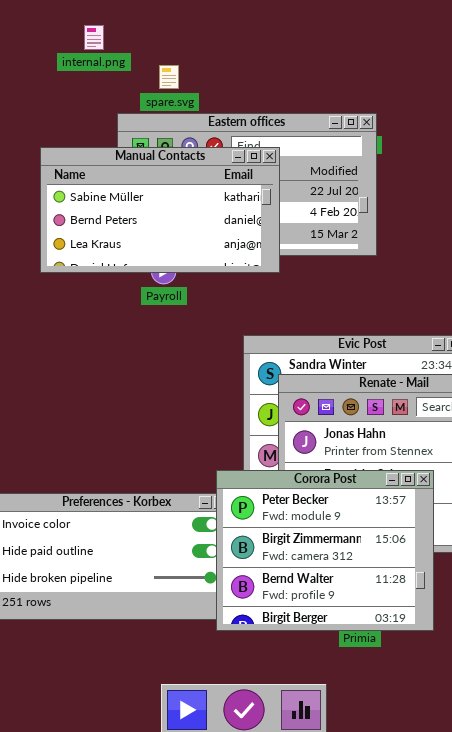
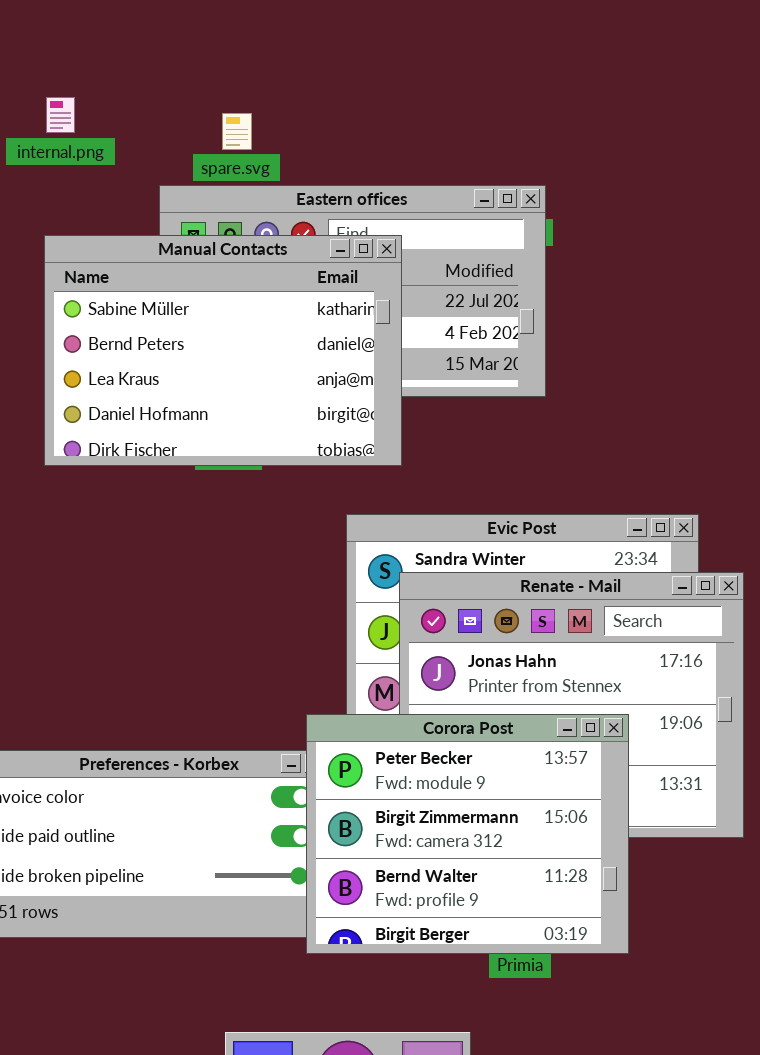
internal.png: [84,25,104,50] -> [46,97,75,133], moved
Manual Contacts: [40,147,280,273] -> [44,235,402,466], resized

